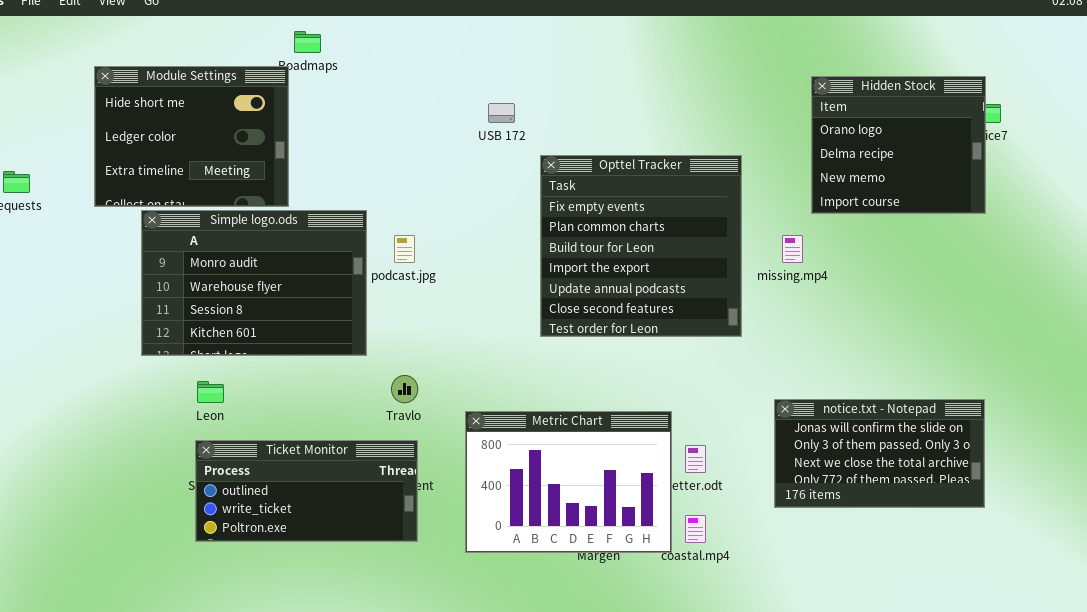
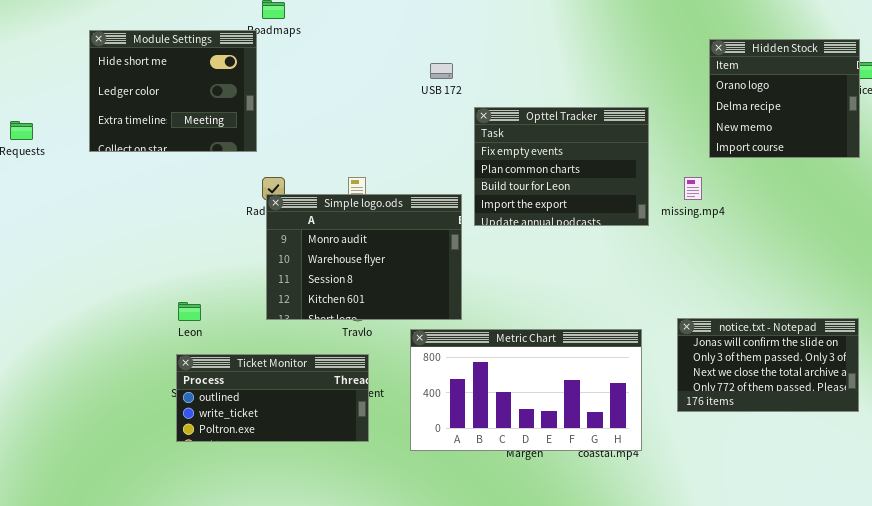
Opttel Tracker: [540,155,742,337] -> [474,107,649,226], resized
Simple logo.ods: [141,210,367,356] -> [266,194,462,320], moved
Metric Chart: [465,411,672,553] -> [410,329,642,451], resized

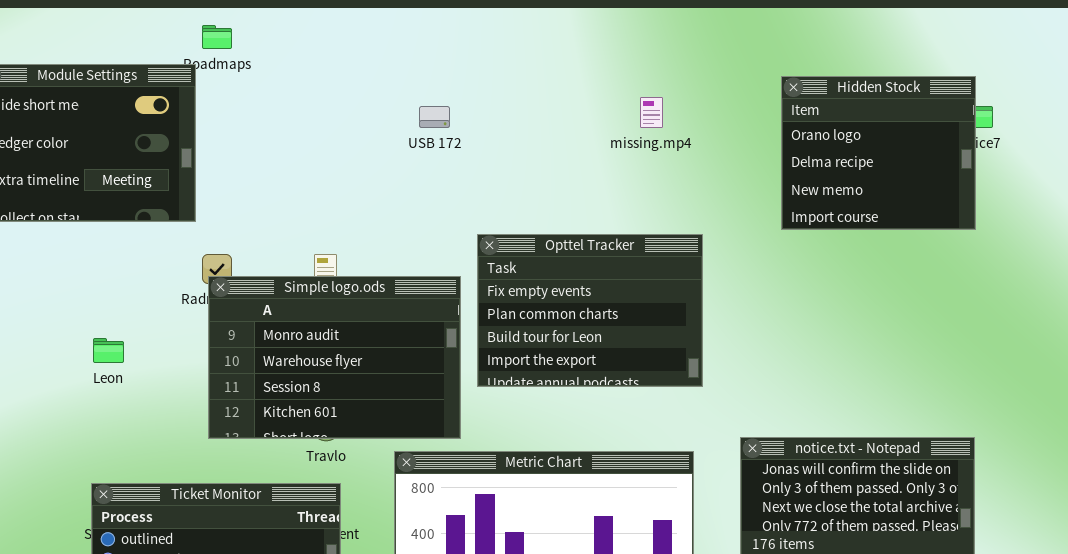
Opttel Tracker: [474,107,649,226] -> [477,234,703,387], moved
missing.mp4: [684,177,702,200] -> [640,97,663,128], moved
Leon: [178,302,201,321] -> [93,338,124,363], moved

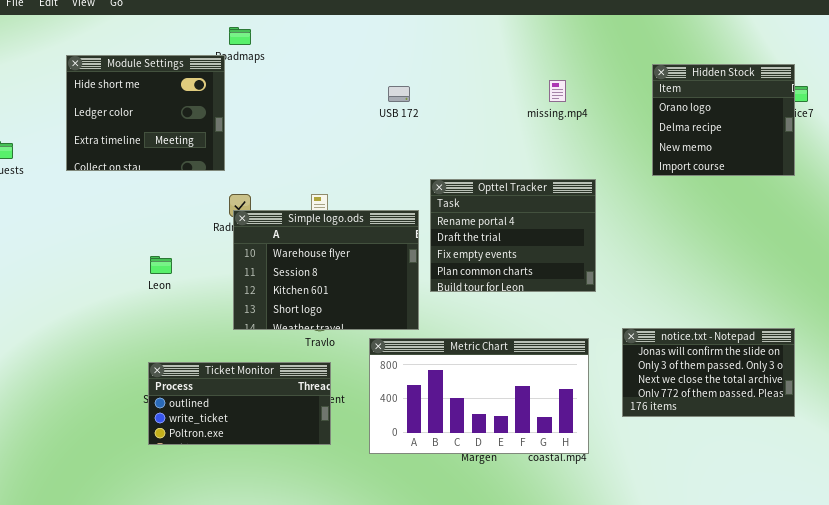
Opttel Tracker: [477,234,703,387] -> [430,179,596,292], scrolled up 2 rows
Simple logo.ods: [208,276,461,439] -> [233,210,419,330], scrolled down 1 row

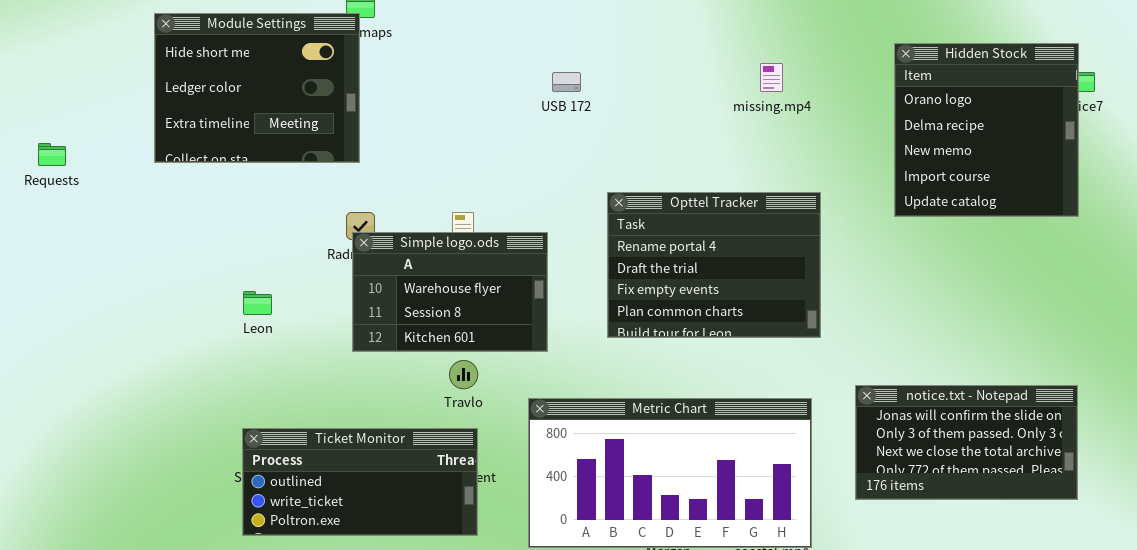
Module Settings: [66,55,225,171] -> [154,13,360,163], moved
Hidden Stock: [652,64,795,176] -> [894,43,1079,217], resized
Simple logo.ods: [233,210,419,330] -> [352,232,548,352], resized

